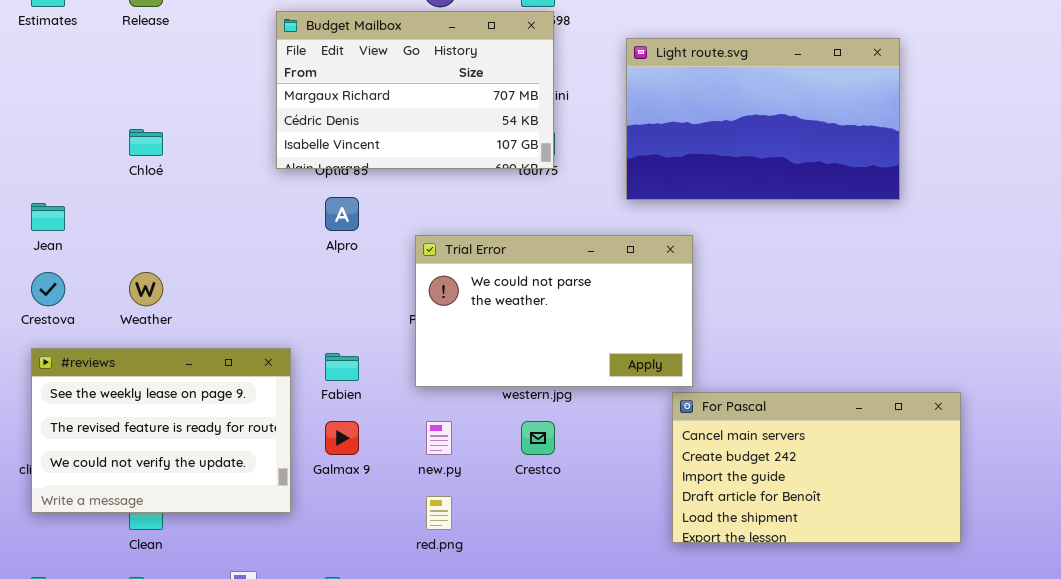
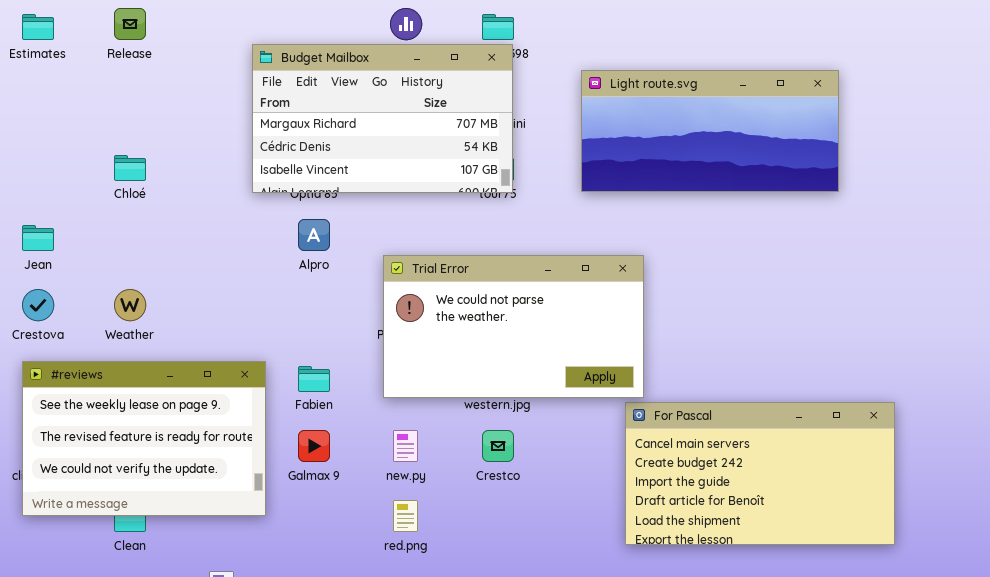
Light route.svg: [626,38,900,200] -> [581,70,839,192], resized

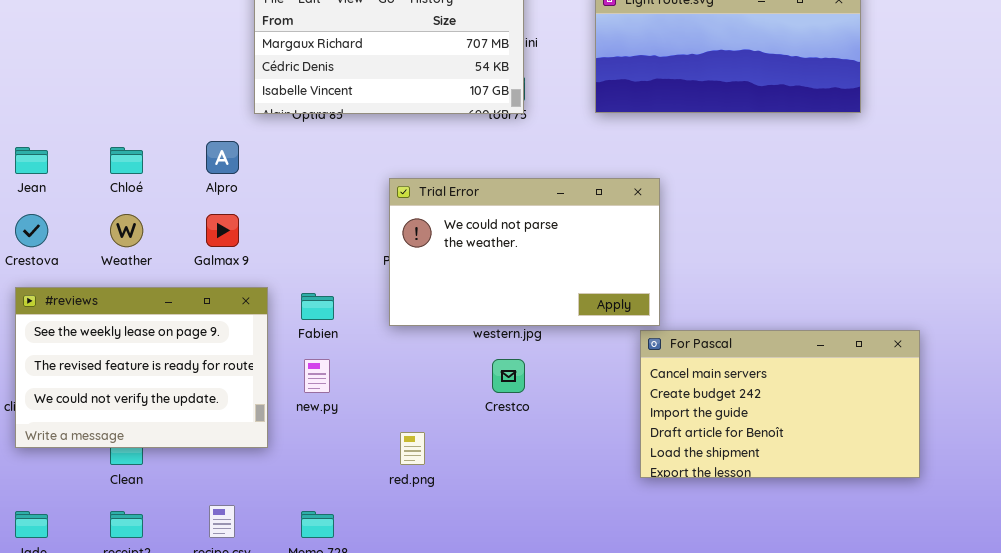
Chloé: [114,155,146,181] -> [110,147,143,174], moved
Alpro: [298,219,330,251] -> [206,141,239,174], moved
Galmax 9: [298,430,330,462] -> [206,214,239,247], moved
new.py: [393,430,418,462] -> [304,359,330,393], moved

